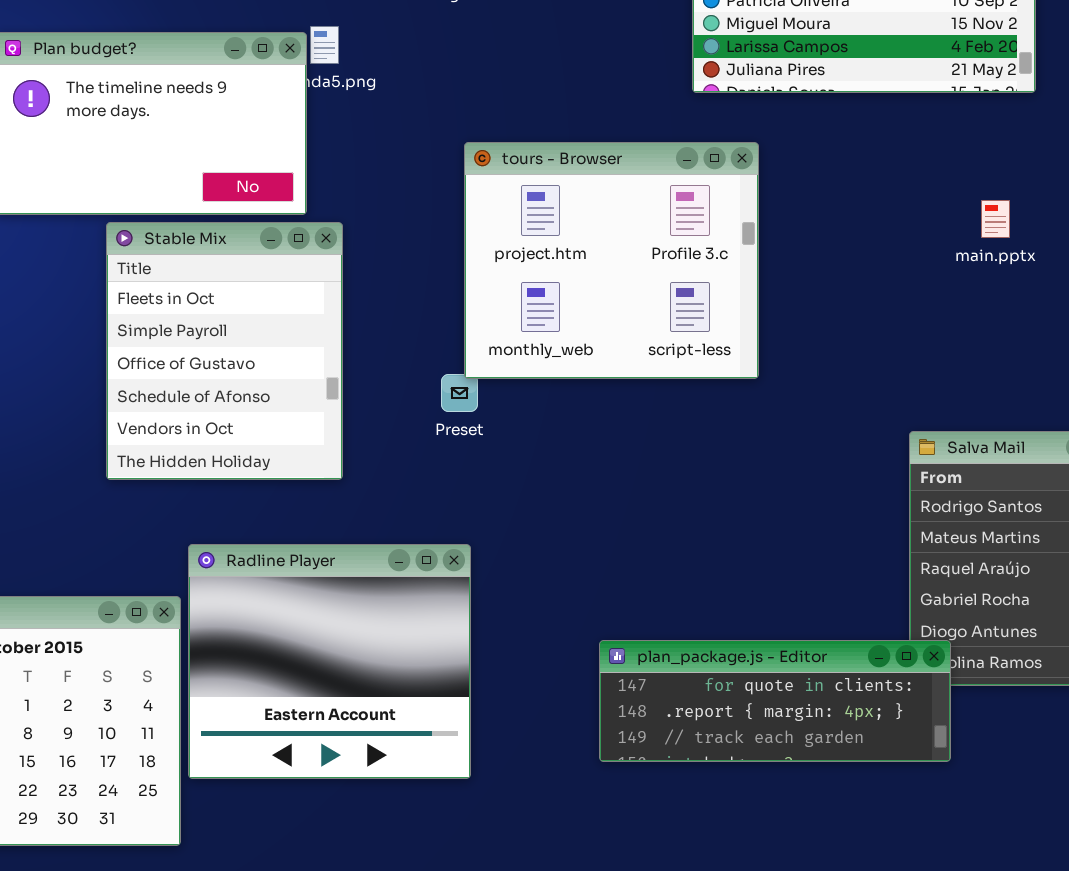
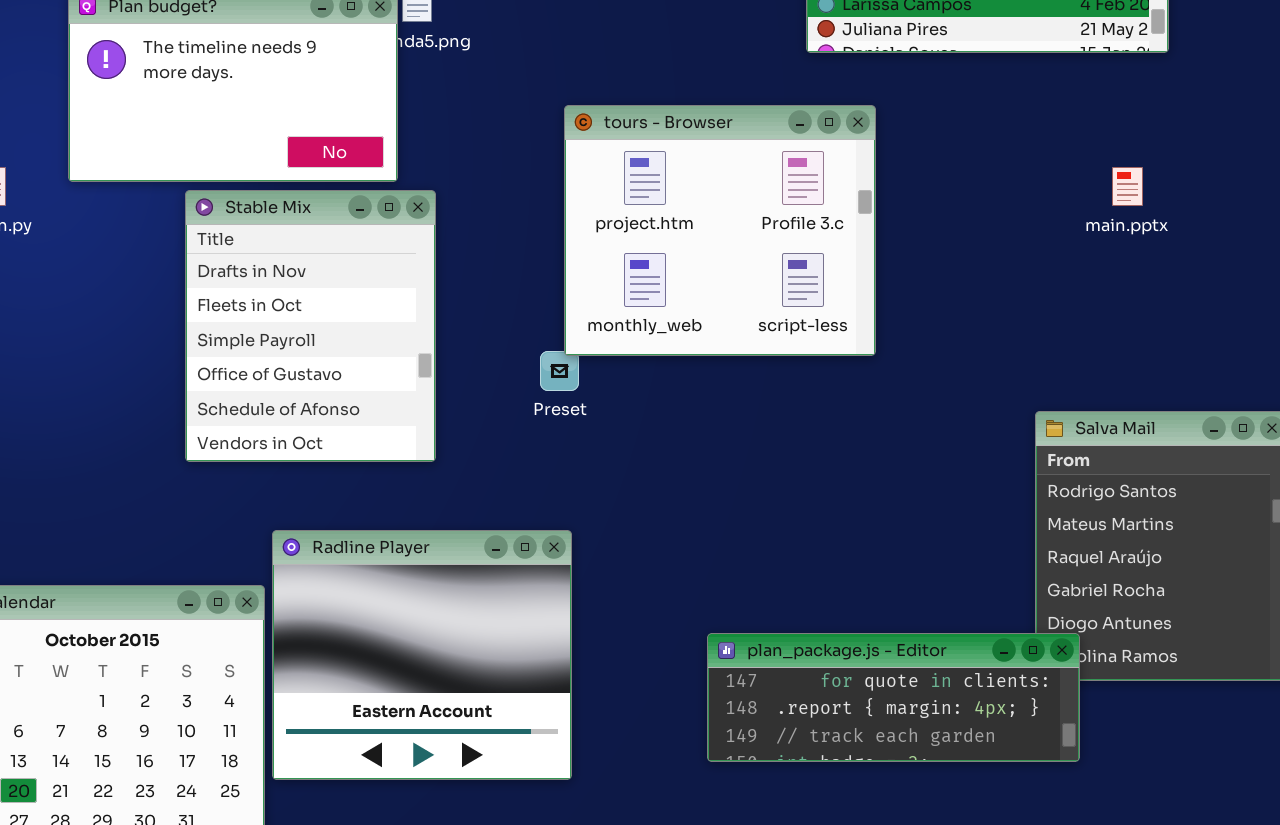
Stable Mix: [106,222,343,480] -> [185,190,436,462], scrolled up 1 row

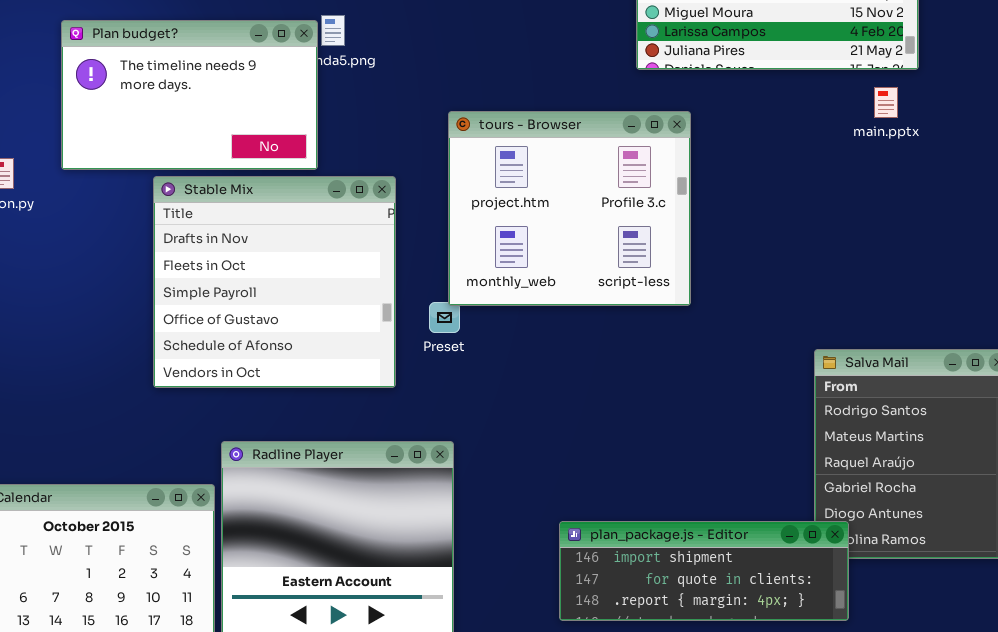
main.pptx: [1112,167,1143,206] -> [874,87,898,118], moved
Stable Mix: [185,190,436,462] -> [153,176,396,388], resized
plan_package.js - Editor: [707,633,1080,762] -> [559,521,849,621], scrolled up 1 row

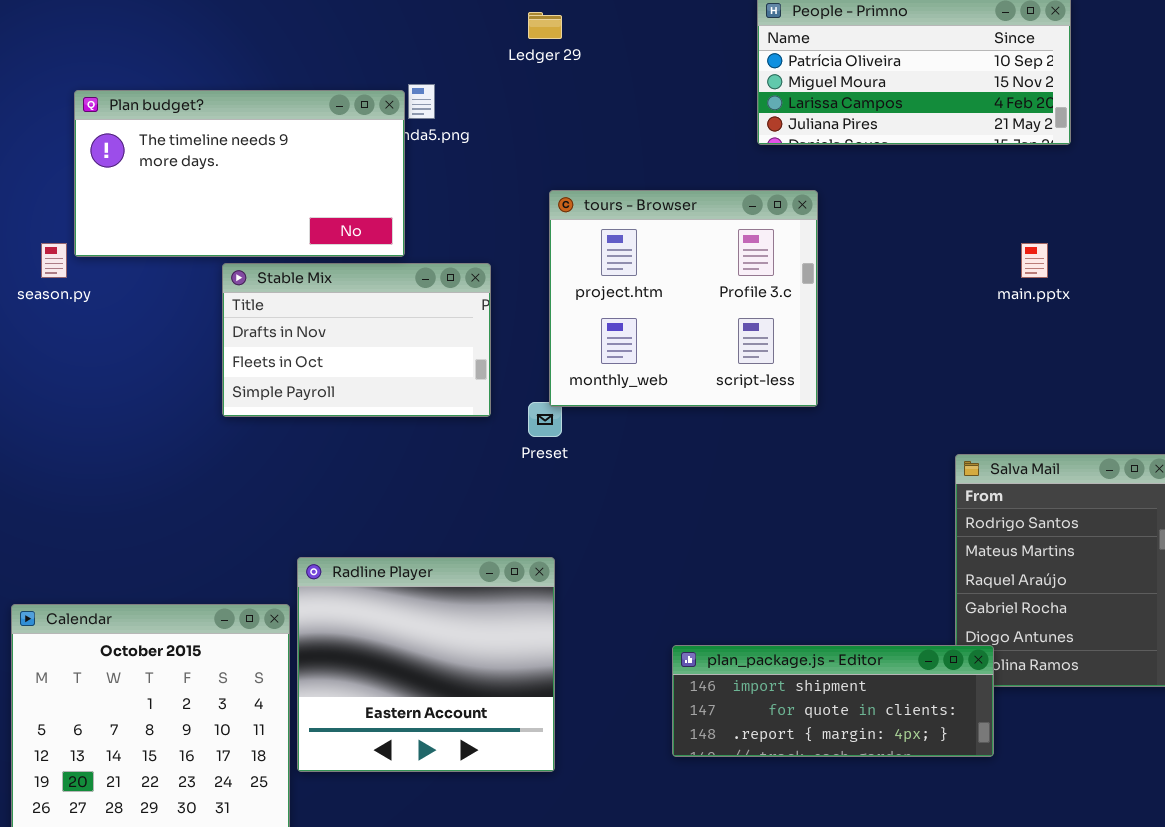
Plan budget?: [61,20,318,170] -> [74,90,405,257], resized
main.pptx: [874,87,898,118] -> [1021,243,1048,278], moved
Stable Mix: [153,176,396,388] -> [222,263,491,417], resized

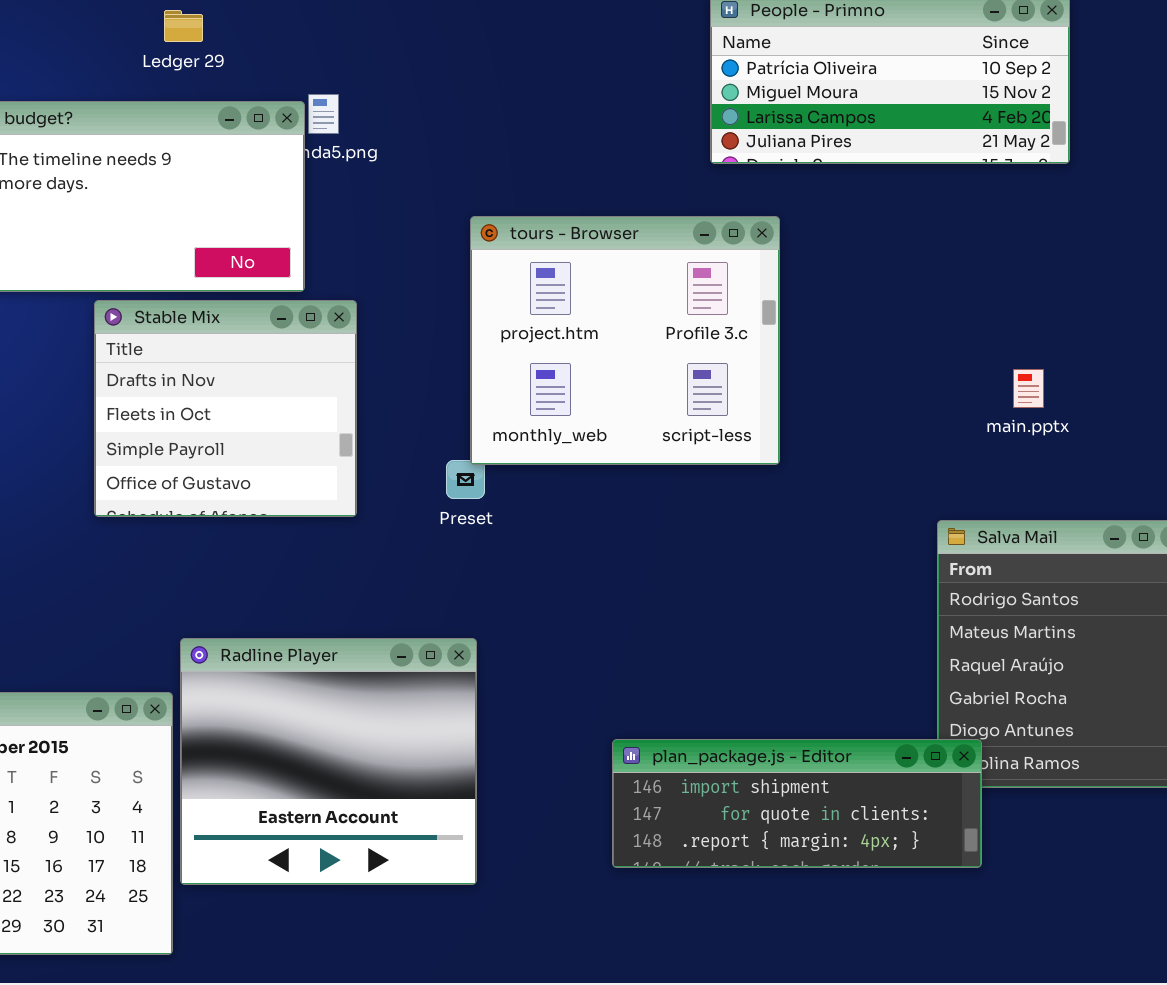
Ledger 29: [528,12,562,39] -> [164,10,203,42], moved
main.pptx: [1021,243,1048,278] -> [1013,369,1044,408], moved
Stable Mix: [222,263,491,417] -> [94,300,357,517], resized

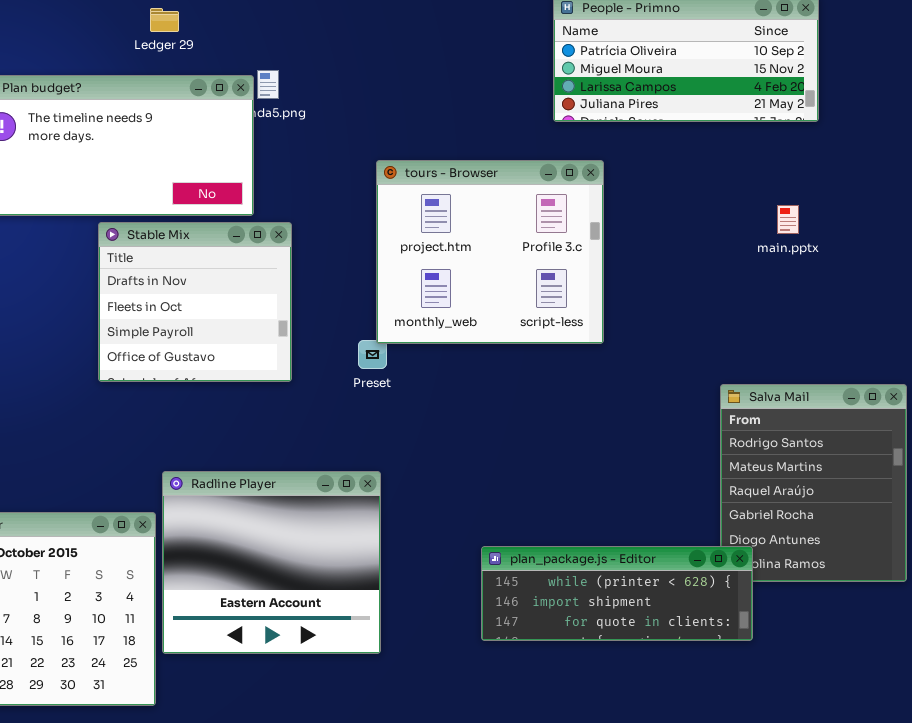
main.pptx: [1013,369,1044,408] -> [777,205,799,234], moved
plan_package.js - Editor: [612,739,982,868] -> [481,546,753,641], scrolled up 1 row

